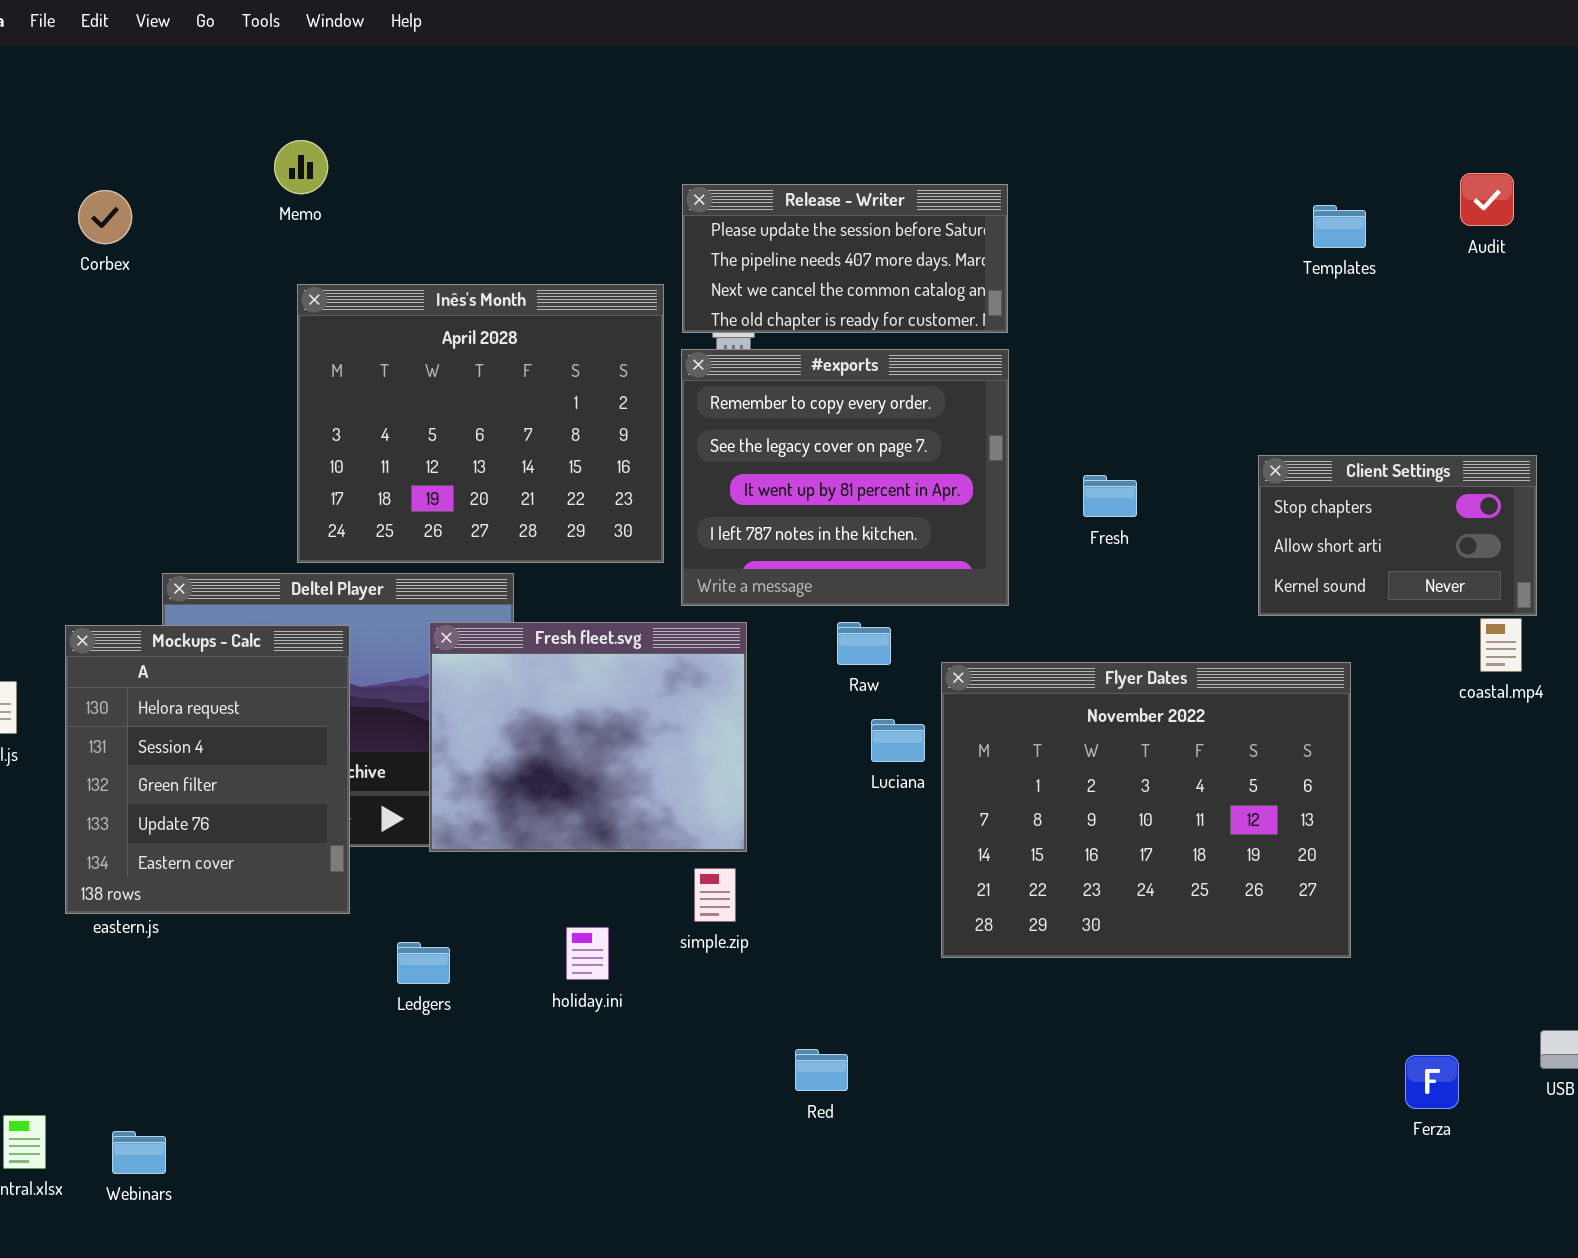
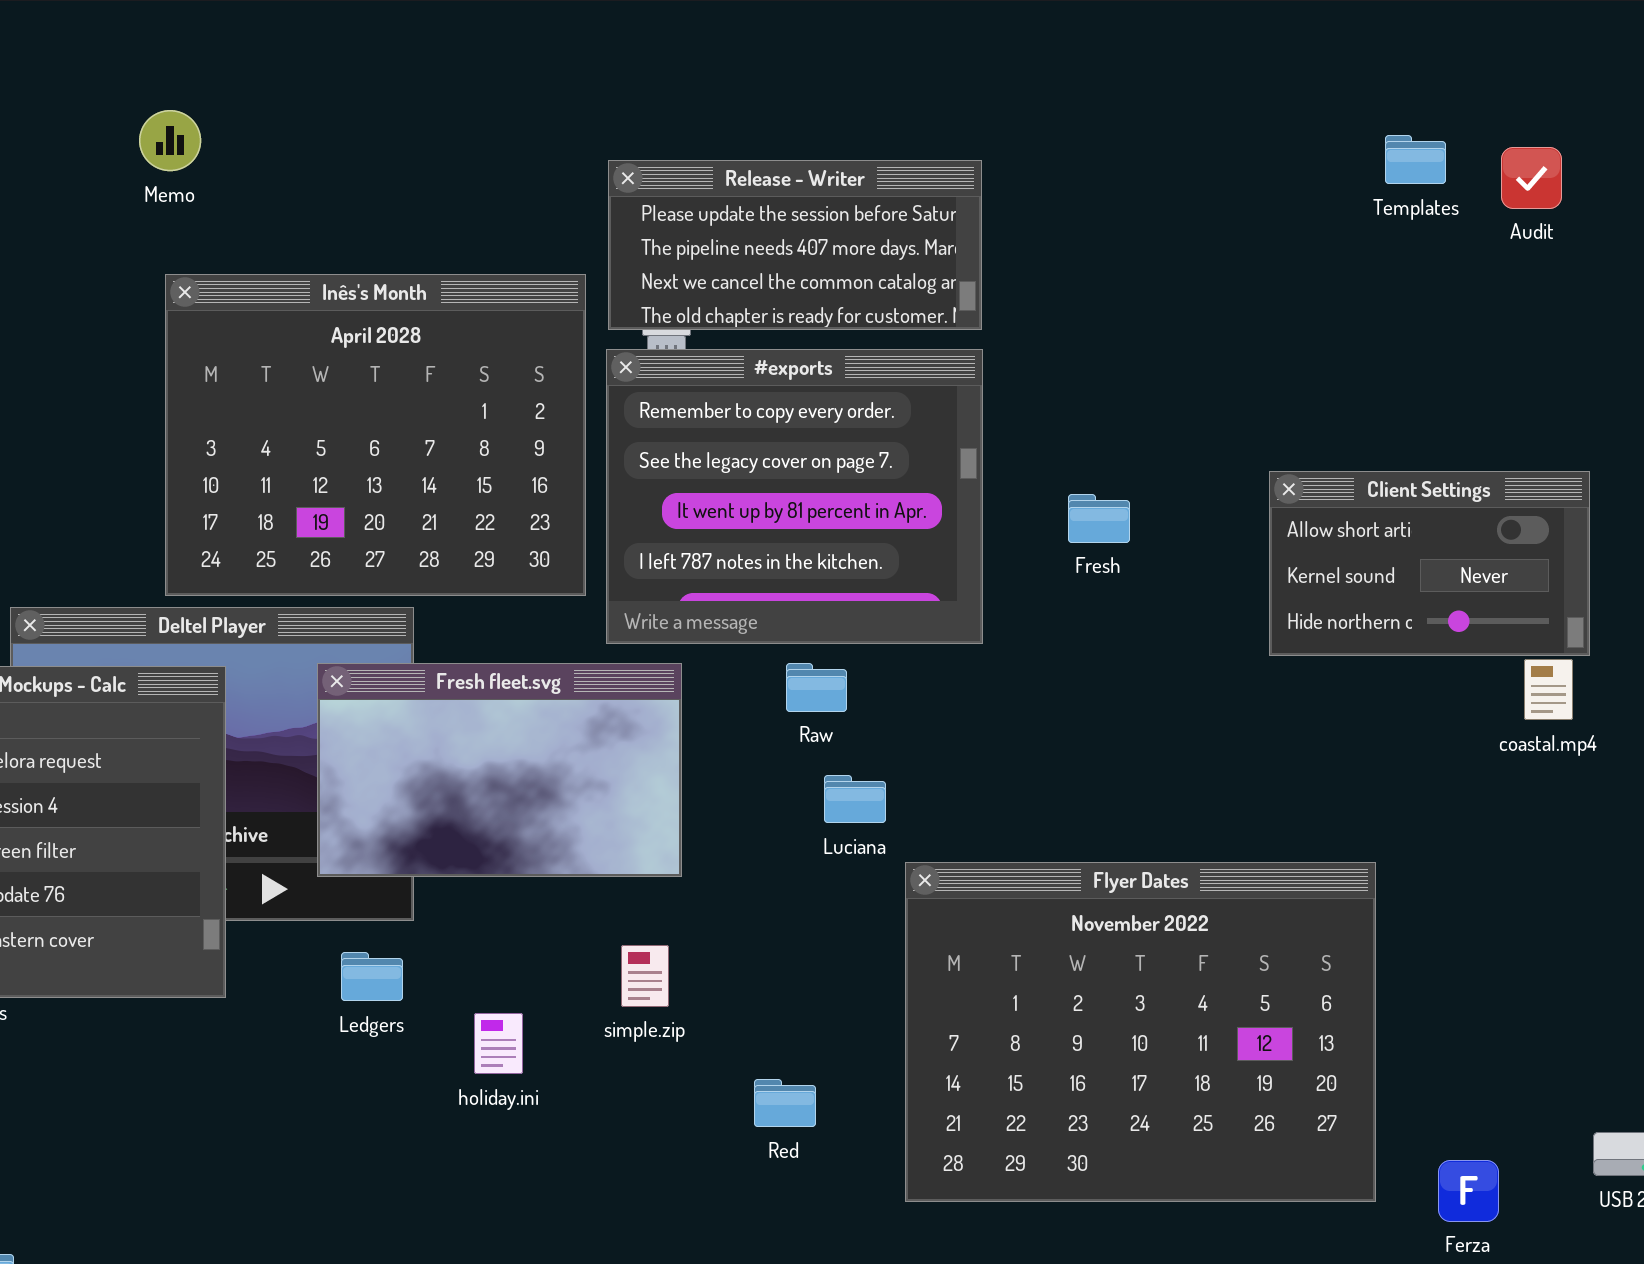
Templates: [1313,205,1366,248] -> [1385,135,1446,184], moved
Client Settings: [1258,455,1537,616] -> [1269,471,1590,656], scrolled down 1 row
Fresh fleet.svg: [429,622,747,852] -> [317,663,682,877], resized
Flyer Dates: [941,662,1351,958] -> [905,862,1376,1202], moved
Ledgers: [397,942,450,984] -> [341,952,403,1001], moved
Red: [795,1049,848,1091] -> [754,1079,816,1127], moved

